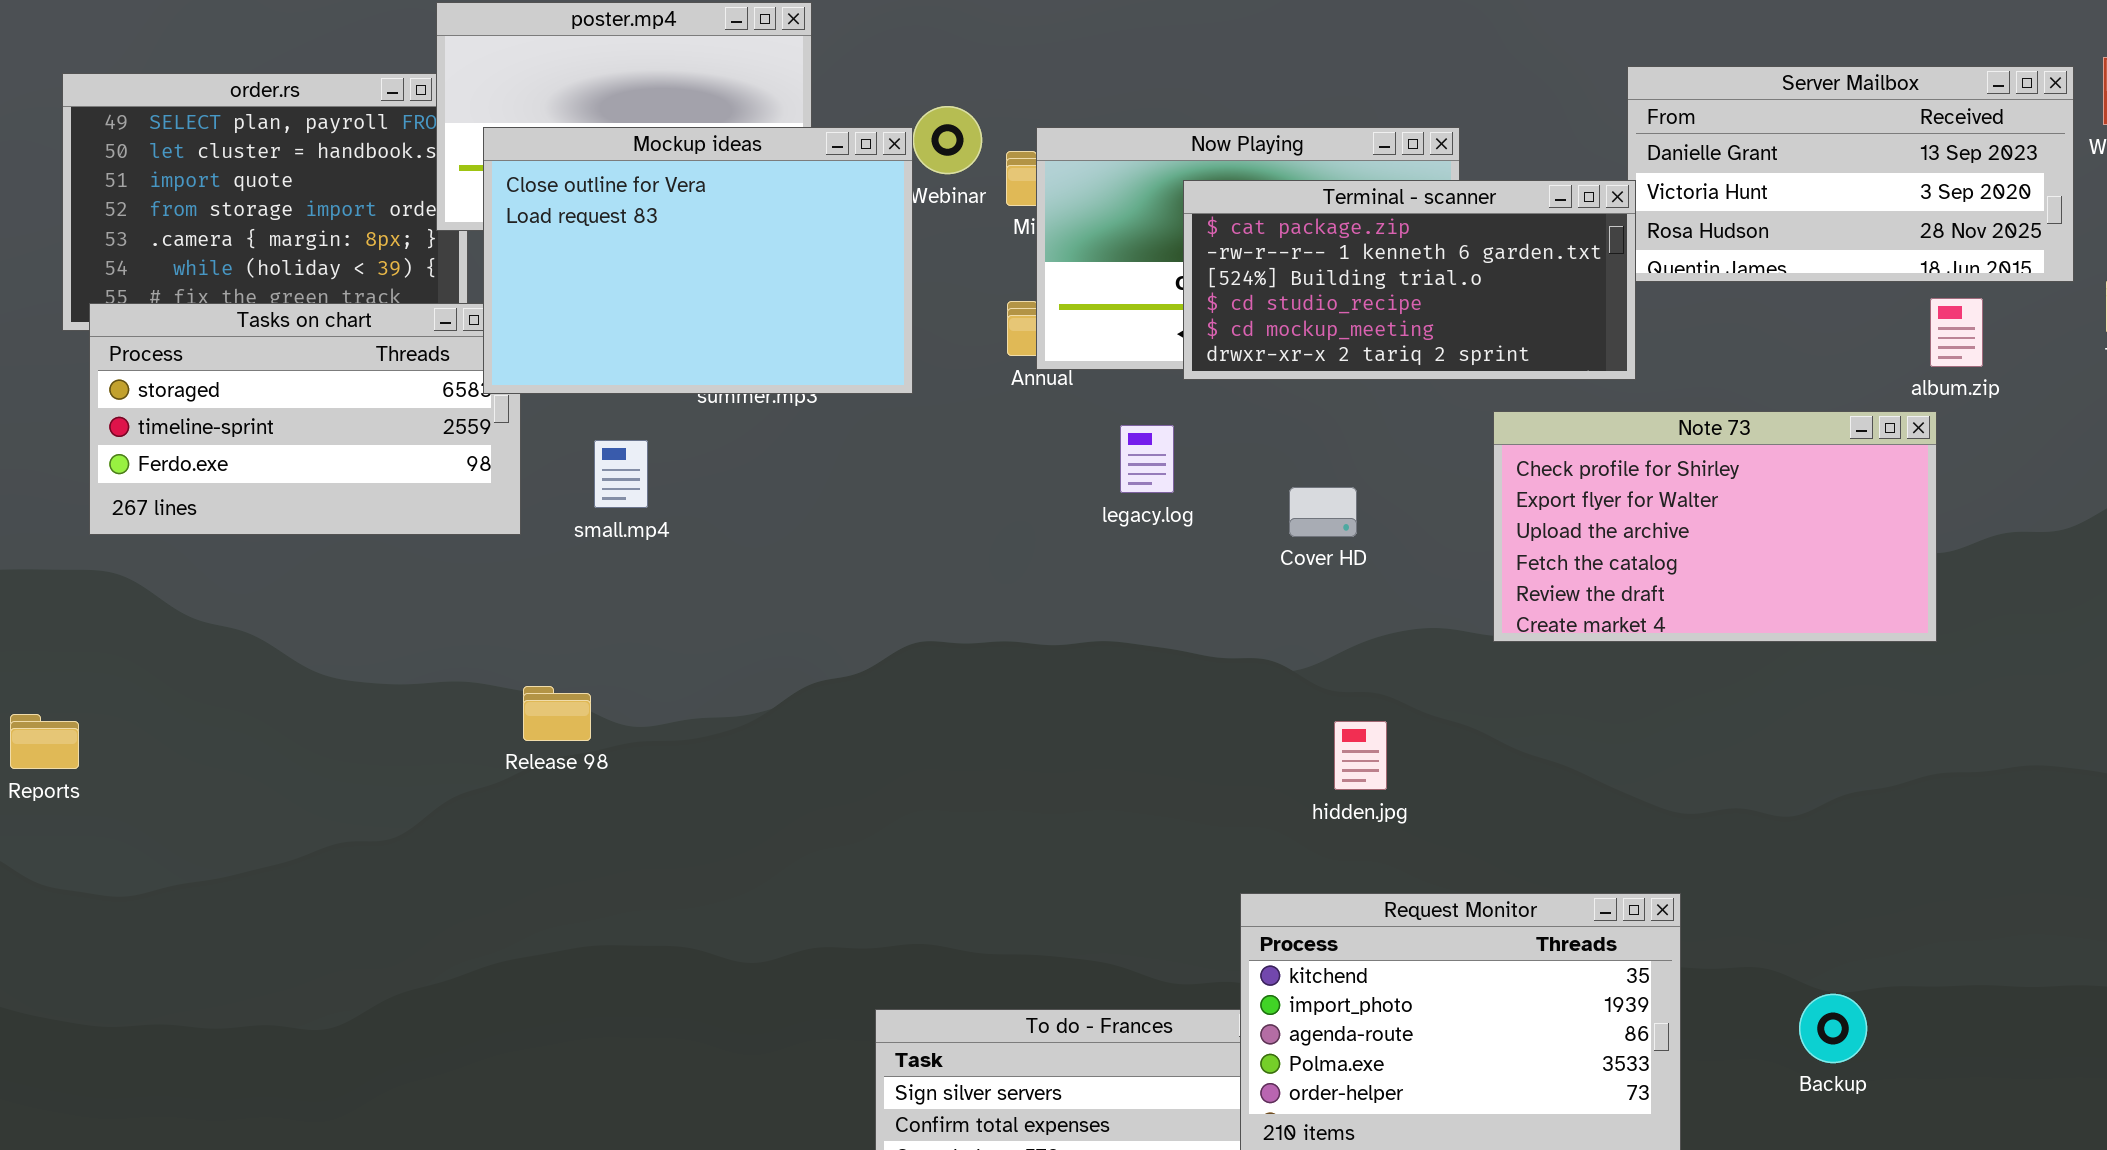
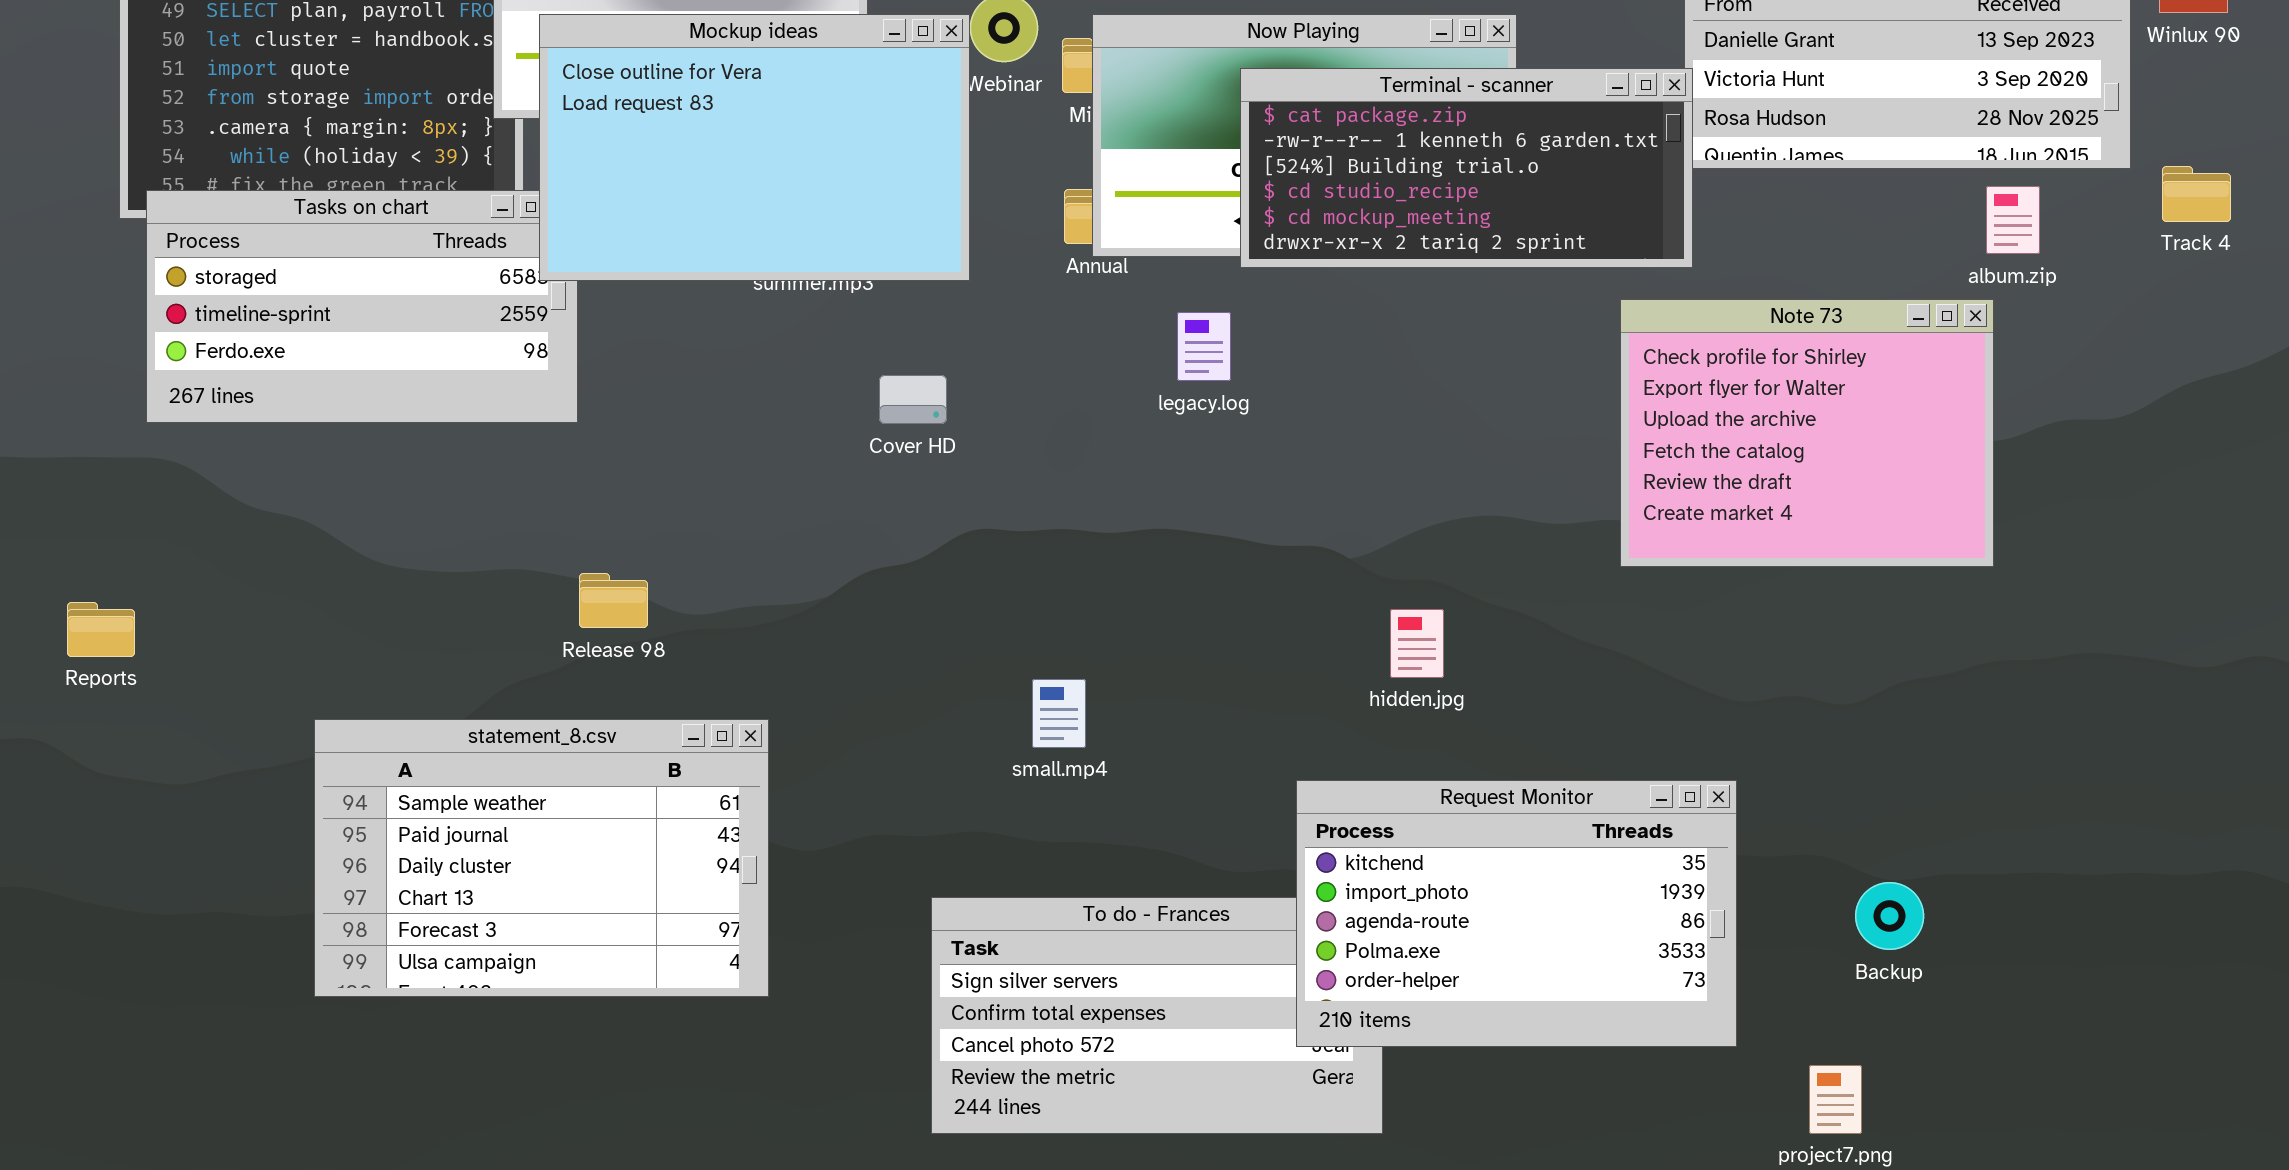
Note 73: [1493,411,1937,642] -> [1620,299,1994,567], resized
small.mp4: [594,440,648,508] -> [1032,679,1086,748], moved
Cover HD: [1289,487,1357,537] -> [879,375,947,424], moved
statement_8.csv: none -> [314,719,769,997], opened

